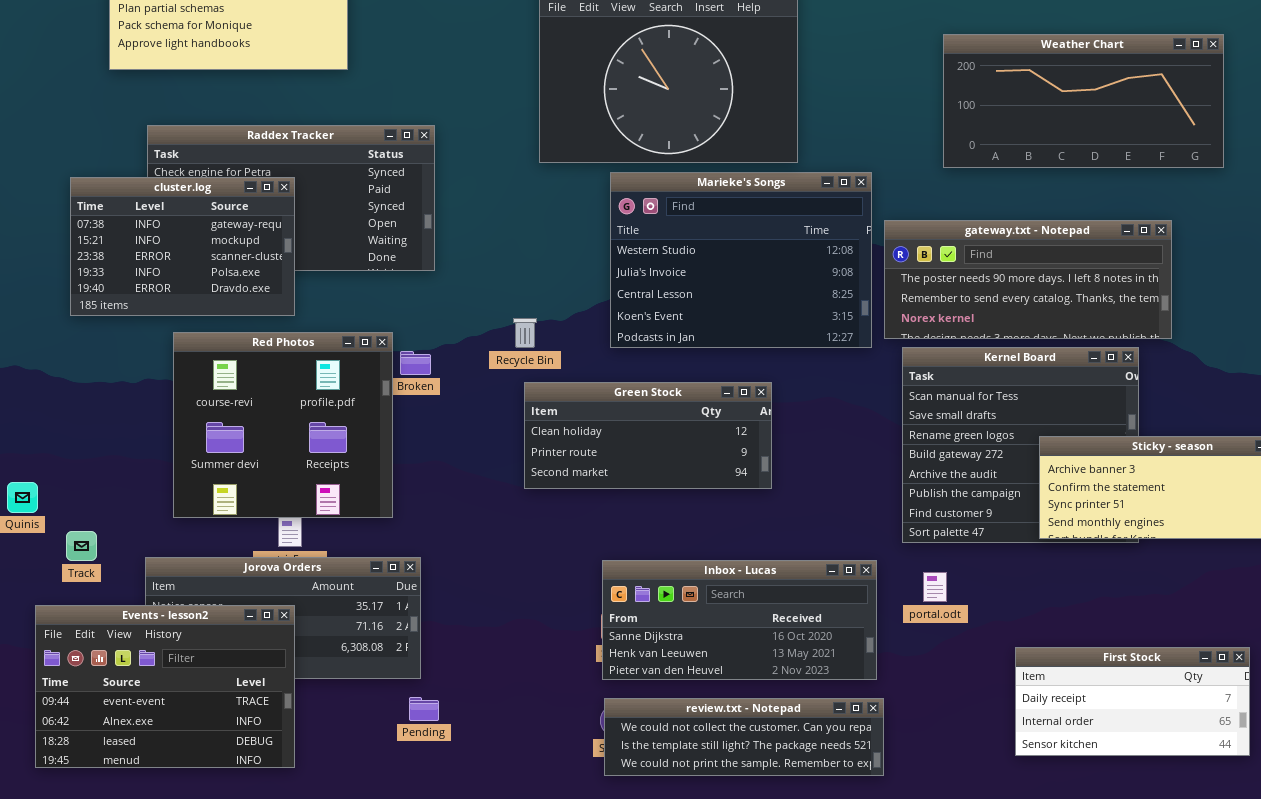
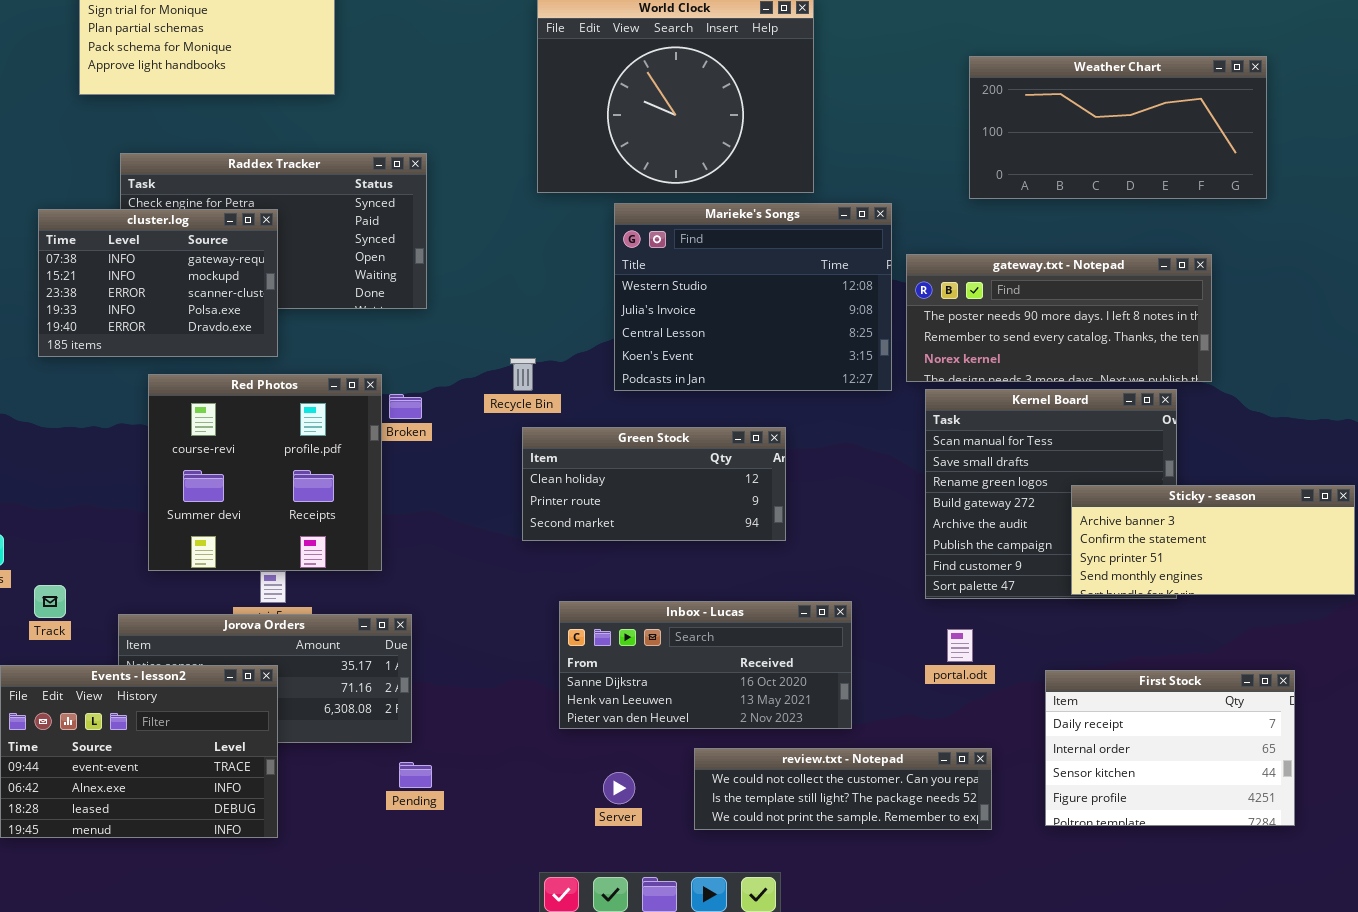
Inbox - Lucas: [602,560,877,680] -> [559,601,852,729], moved
First Stock: [1015,647,1250,756] -> [1045,670,1295,826], resized
review.txt - Notepad: [604,698,884,776] -> [694,748,992,830], moved

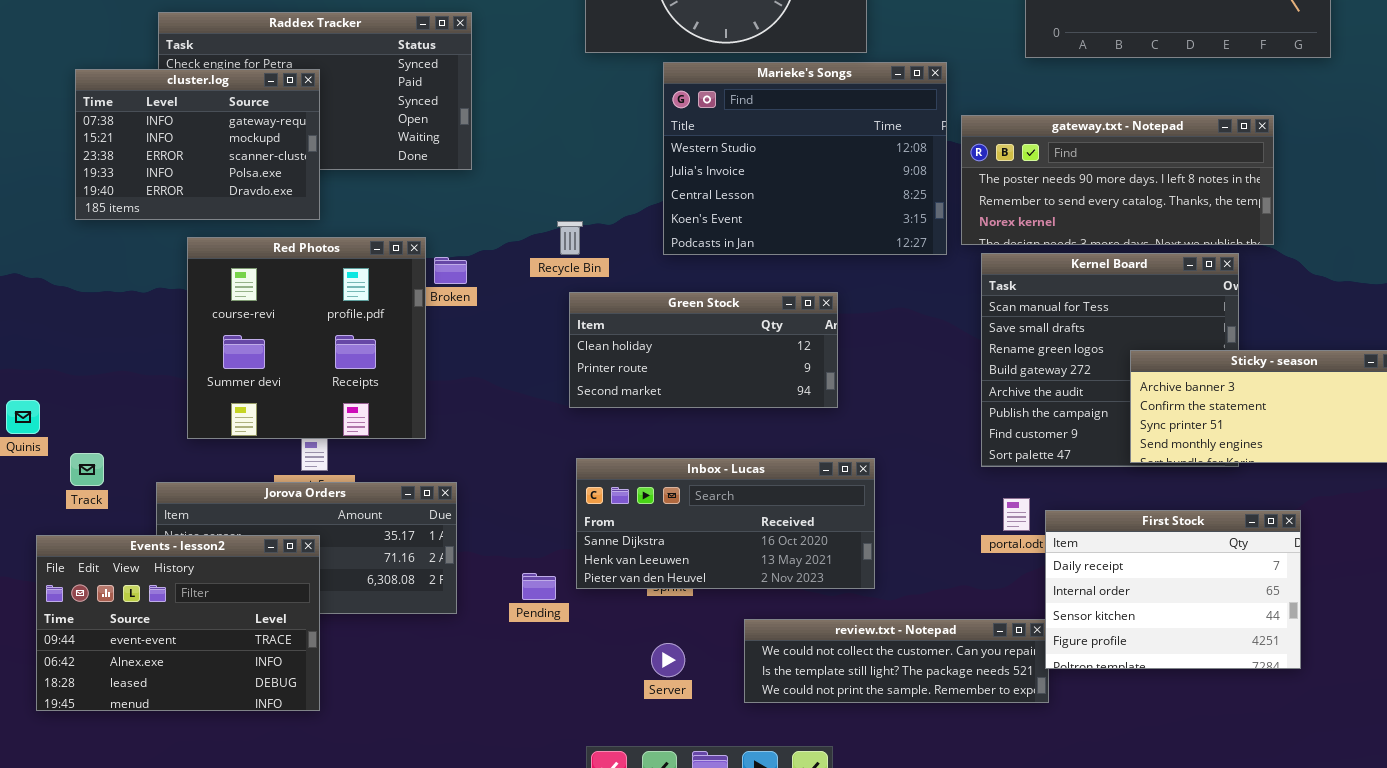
Inbox - Lucas: [559,601,852,729] -> [576,458,875,589], moved
First Stock: [1045,670,1295,826] -> [1045,510,1301,669], moved
Pending: [399,762,432,788] -> [522,573,556,600], moved

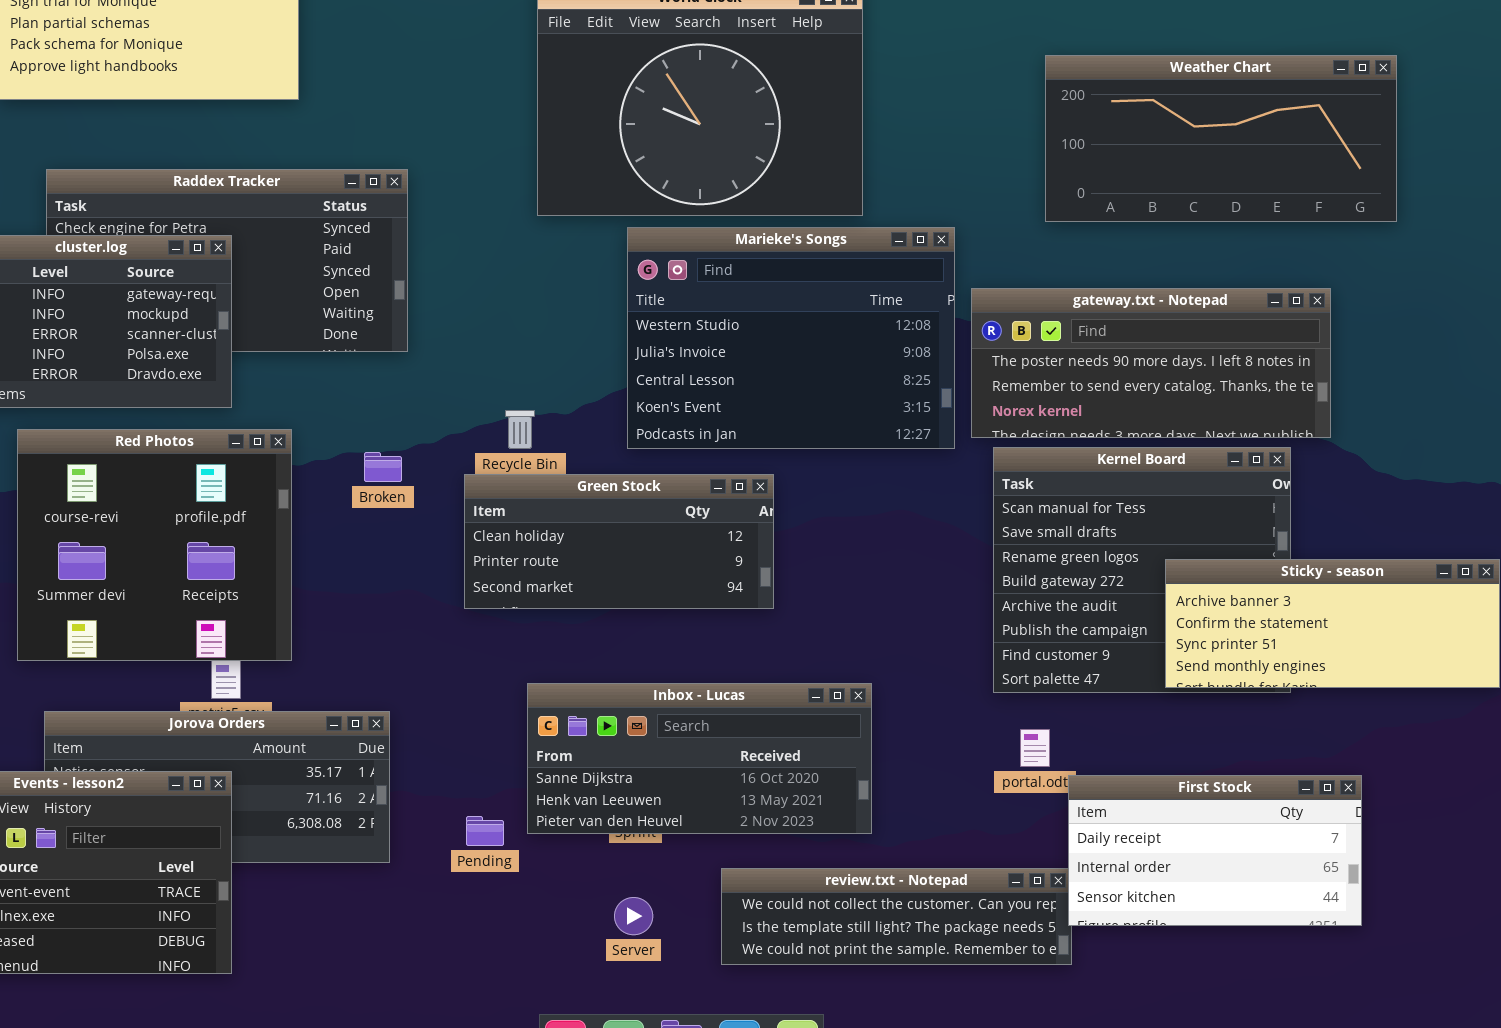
Red Photos: [187,237,426,439] -> [17,429,292,661], moved
Green Stock: [569,292,838,408] -> [464,474,774,609], moved
First Stock: [1045,510,1301,669] -> [1068,775,1362,926], resized

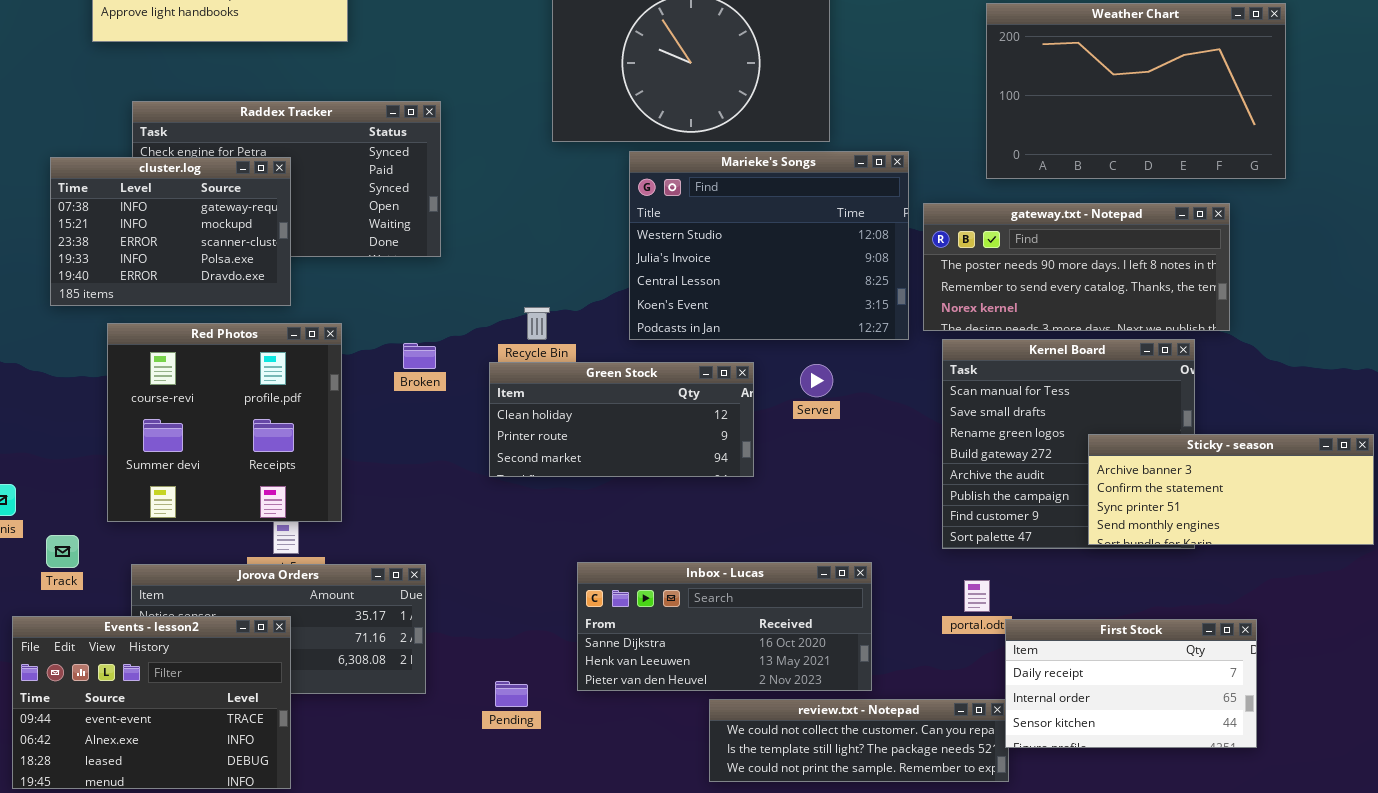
Weather Chart: [1045,55,1397,222] -> [986,3,1286,179], resized
Inbox - Lucas: [527,683,872,834] -> [577,562,872,691], moved
Pending: [466,816,504,846] -> [495,681,528,707], moved
Server: [614,897,653,935] -> [800,364,833,397], moved

